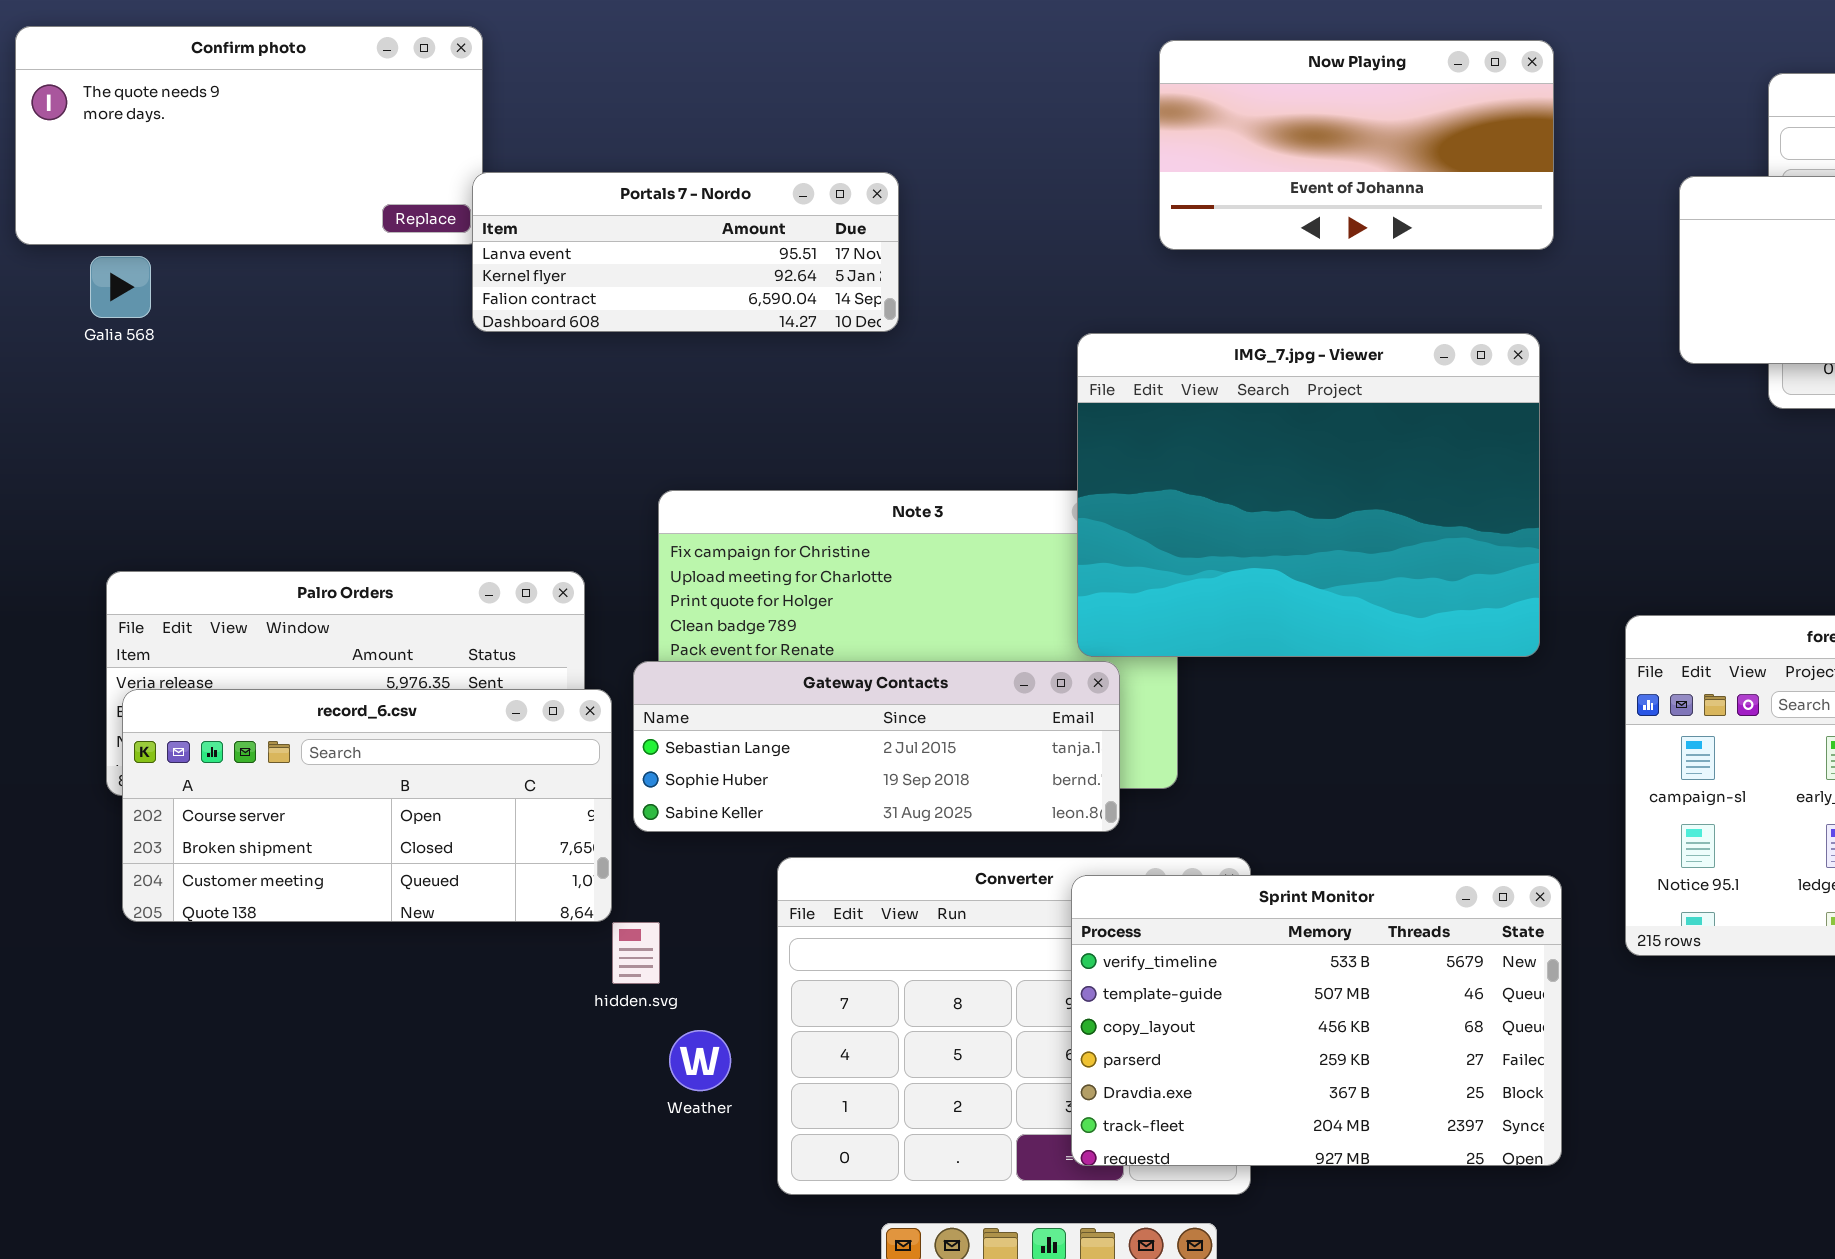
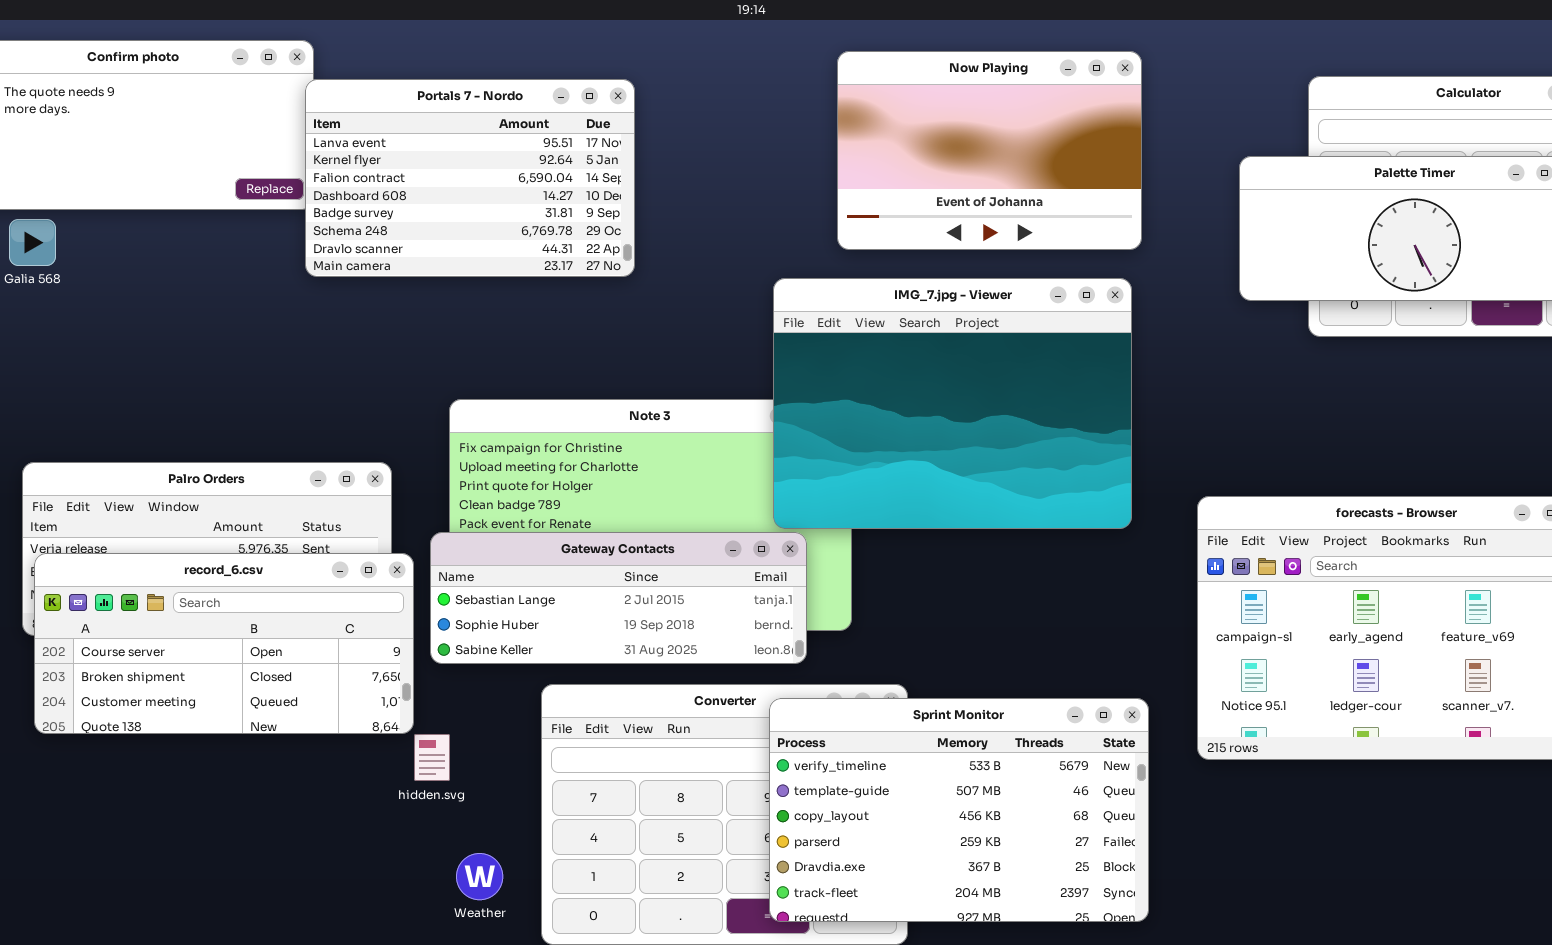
Now Playing: [1159,40,1554,250] -> [837,51,1142,250], resized
Portals 7 - Nordo: [472,172,899,332] -> [305,79,635,277], resized
Weather: [669,1030,731,1091] -> [456,853,503,900], moved

